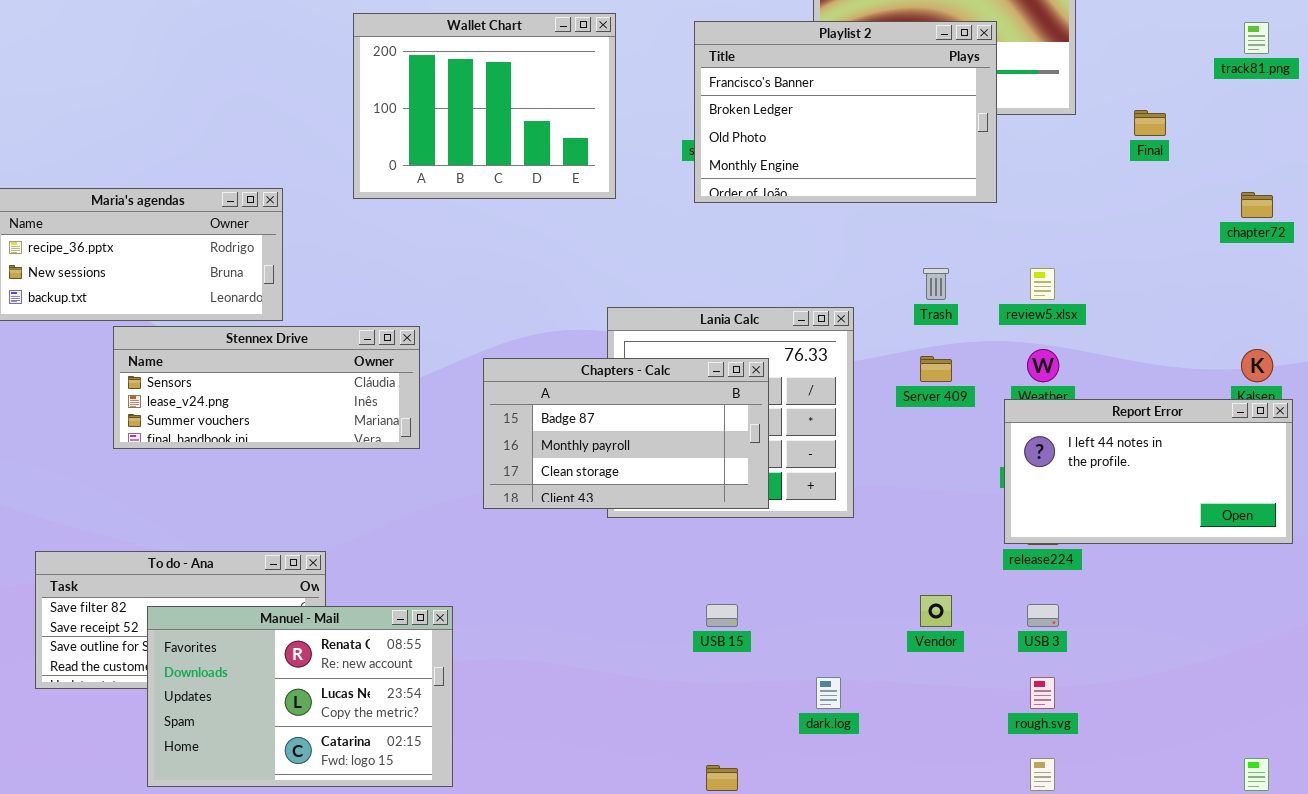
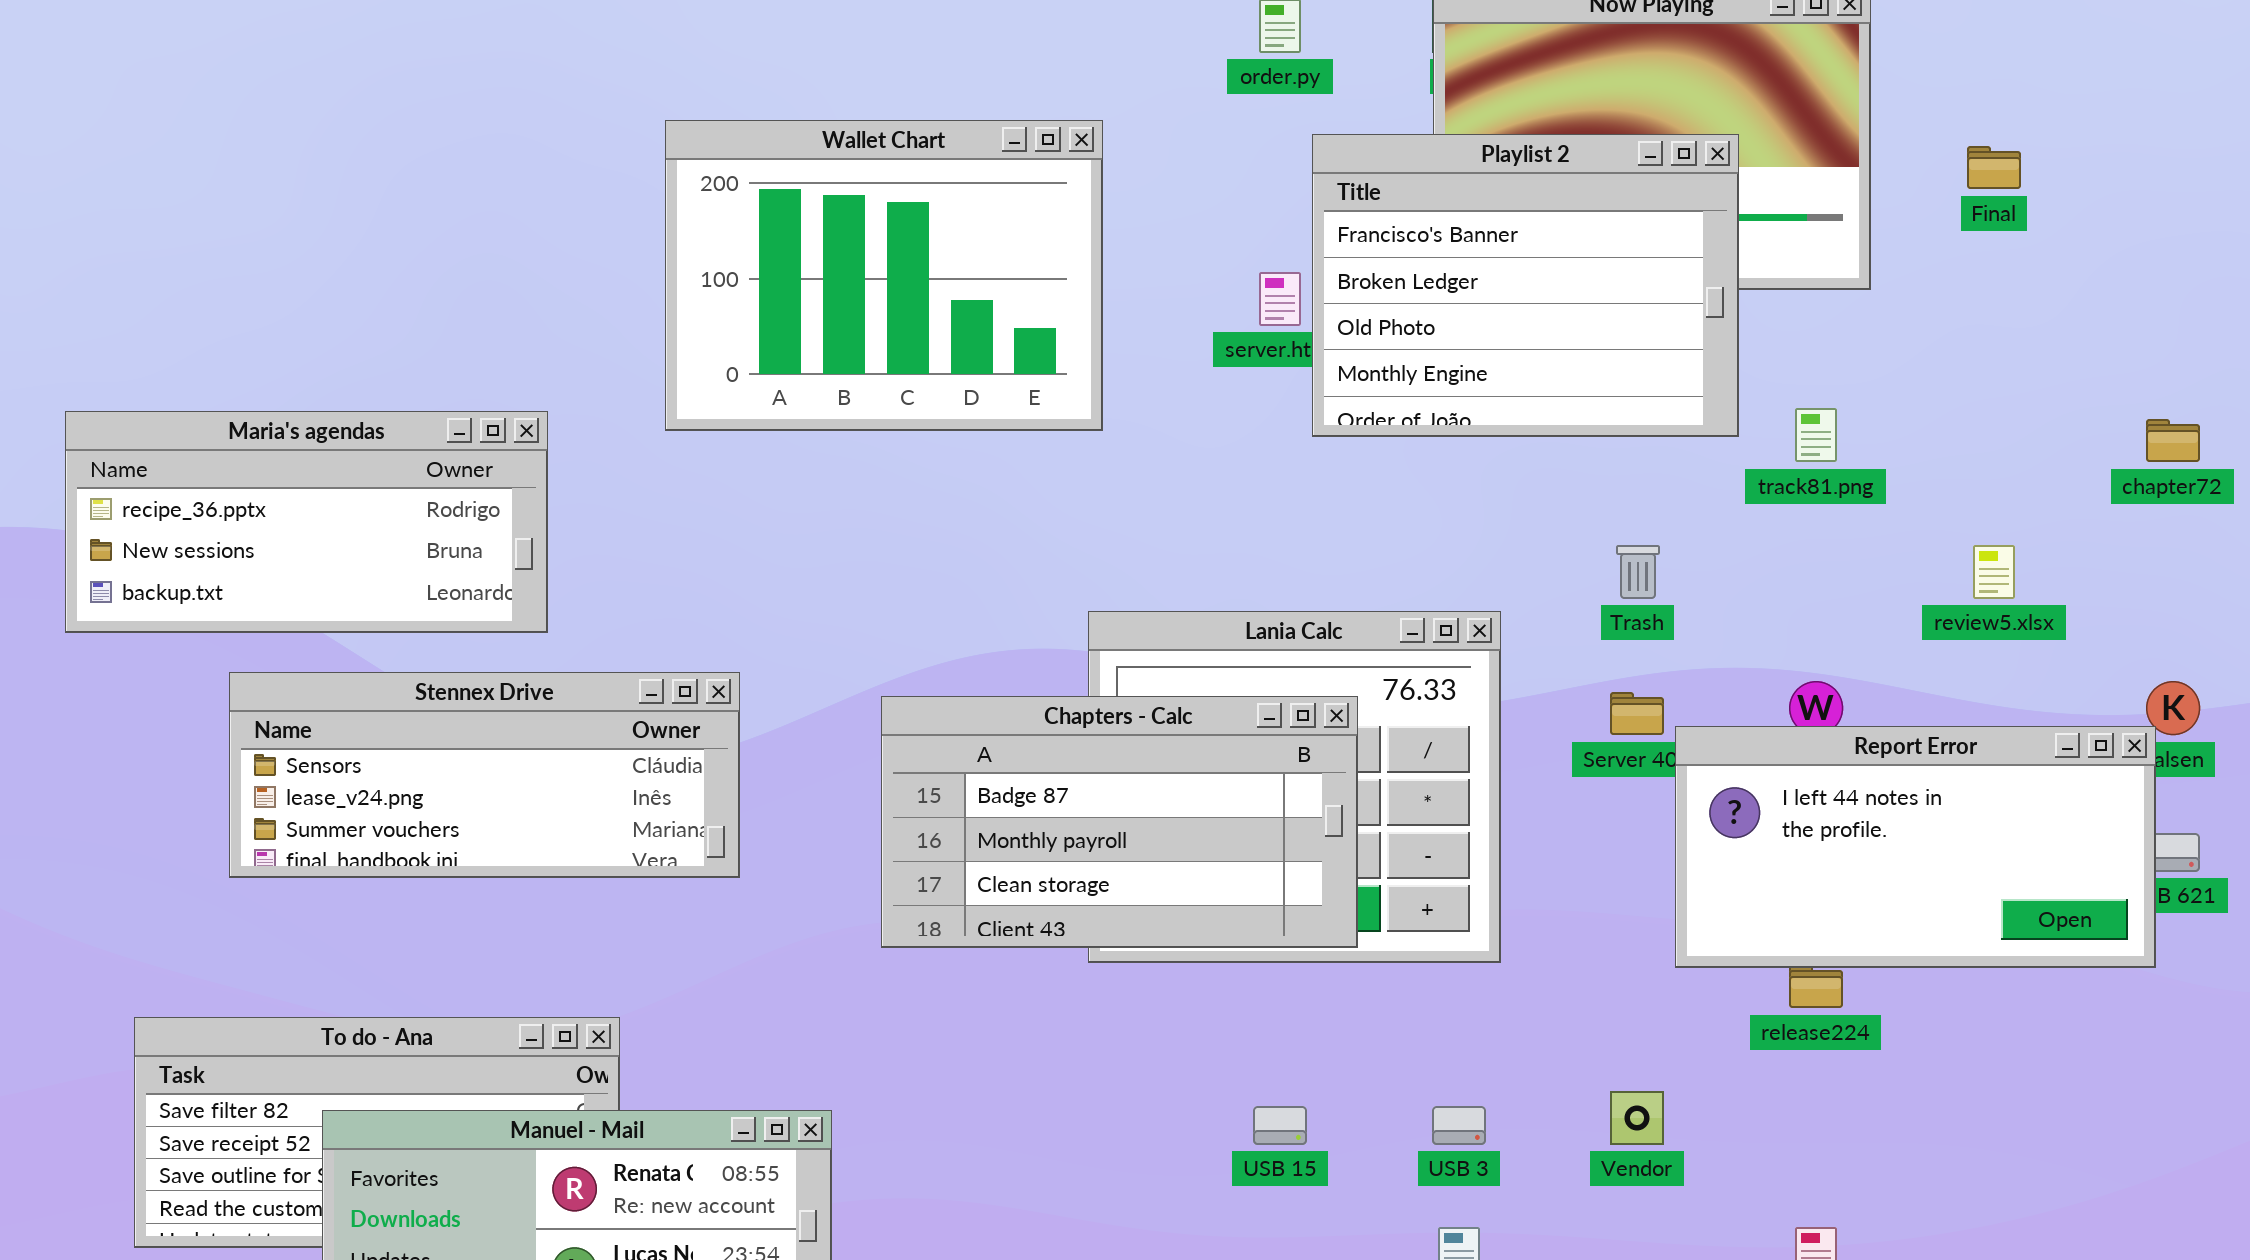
Playlist 2: [694,21,997,203] -> [1312,134,1739,437], resized
track81.png: [1244,22,1269,54] -> [1795,408,1837,462], moved
Final: [1134,110,1166,136] -> [1967,146,2021,189], moved
review5.xlsx: [1030,268,1055,300] -> [1973,545,2015,599], moved
Stennex Drive: [113,326,420,449] -> [229,672,740,878], moved
Report Error: [1004,399,1293,544] -> [1675,726,2156,968], moved
USB 3: [1027,604,1059,627] -> [1432,1106,1486,1145], moved

